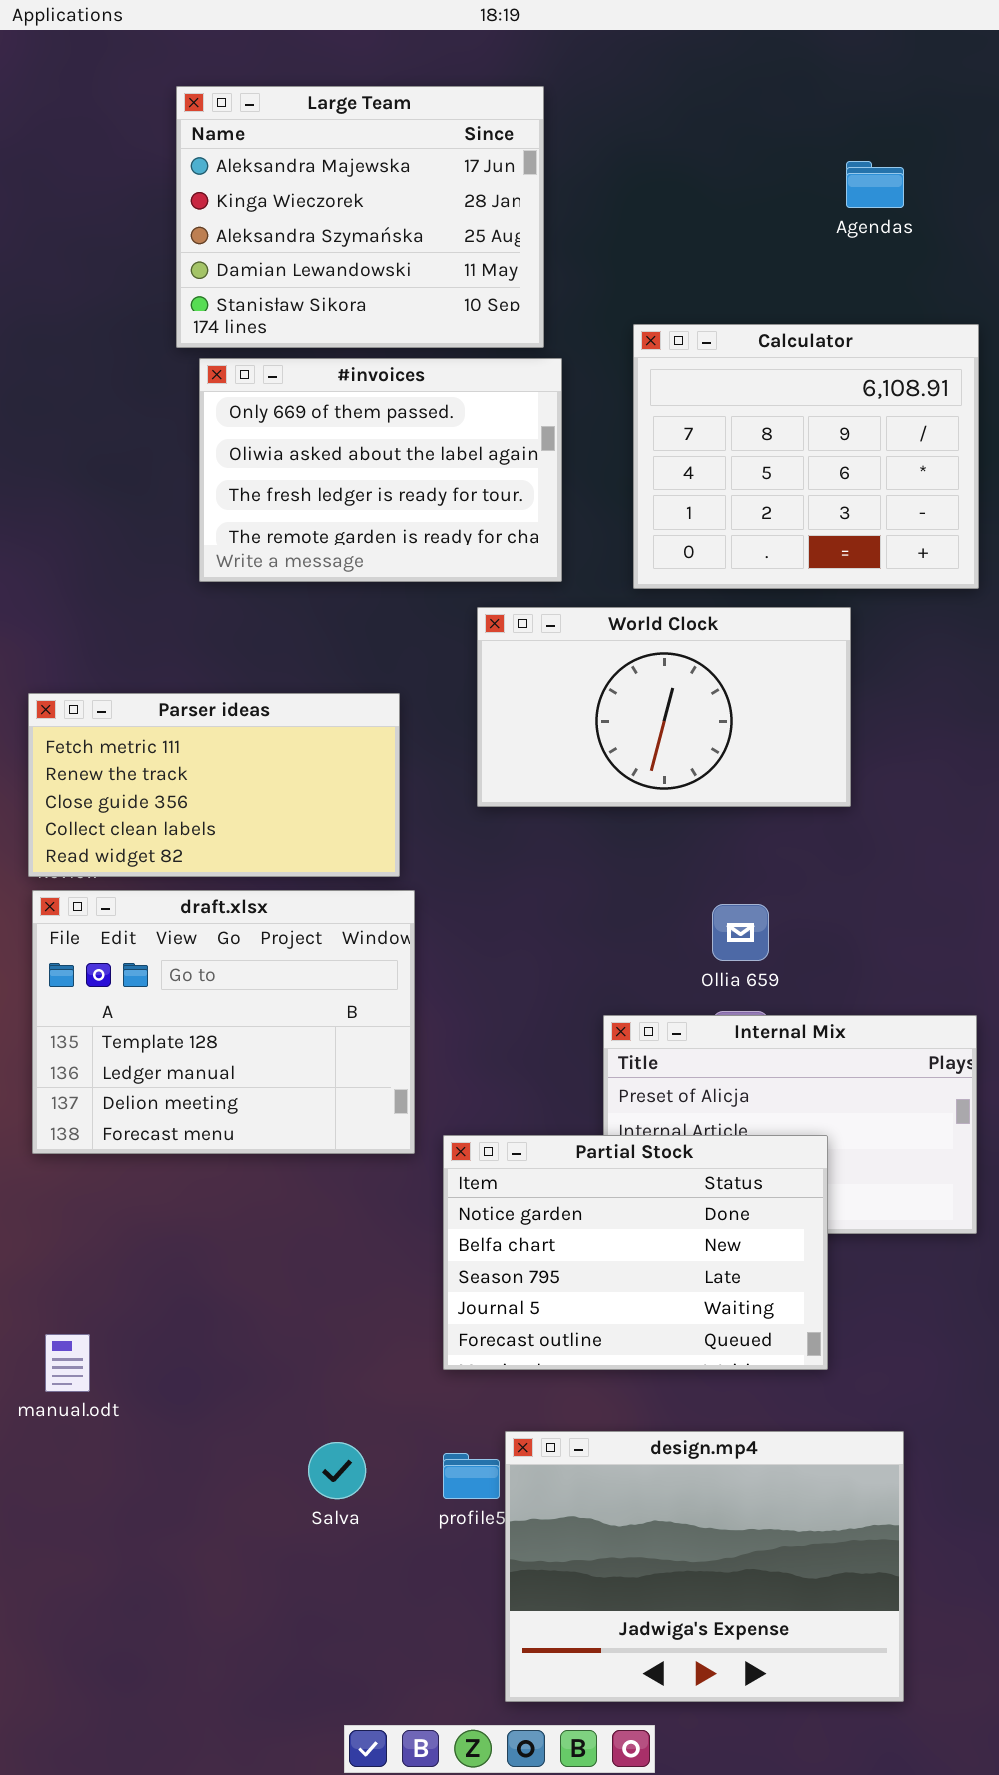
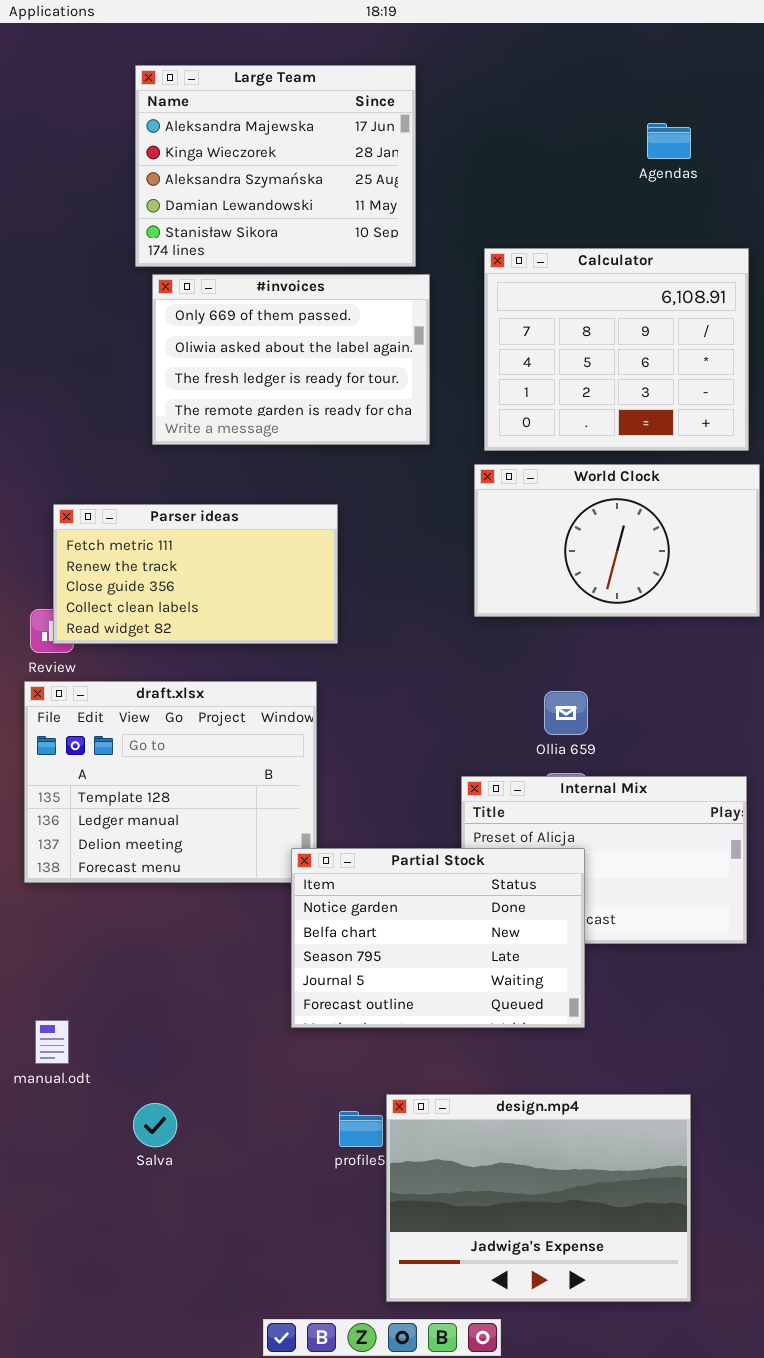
World Clock: [477,607,851,807] -> [474,464,760,617], moved
Parser ideas: [28,693,400,877] -> [53,504,338,644], moved
Partial Stock: [443,1135,828,1370] -> [291,848,585,1028], moved
Salva: [308,1442,366,1499] -> [133,1103,177,1147], moved

